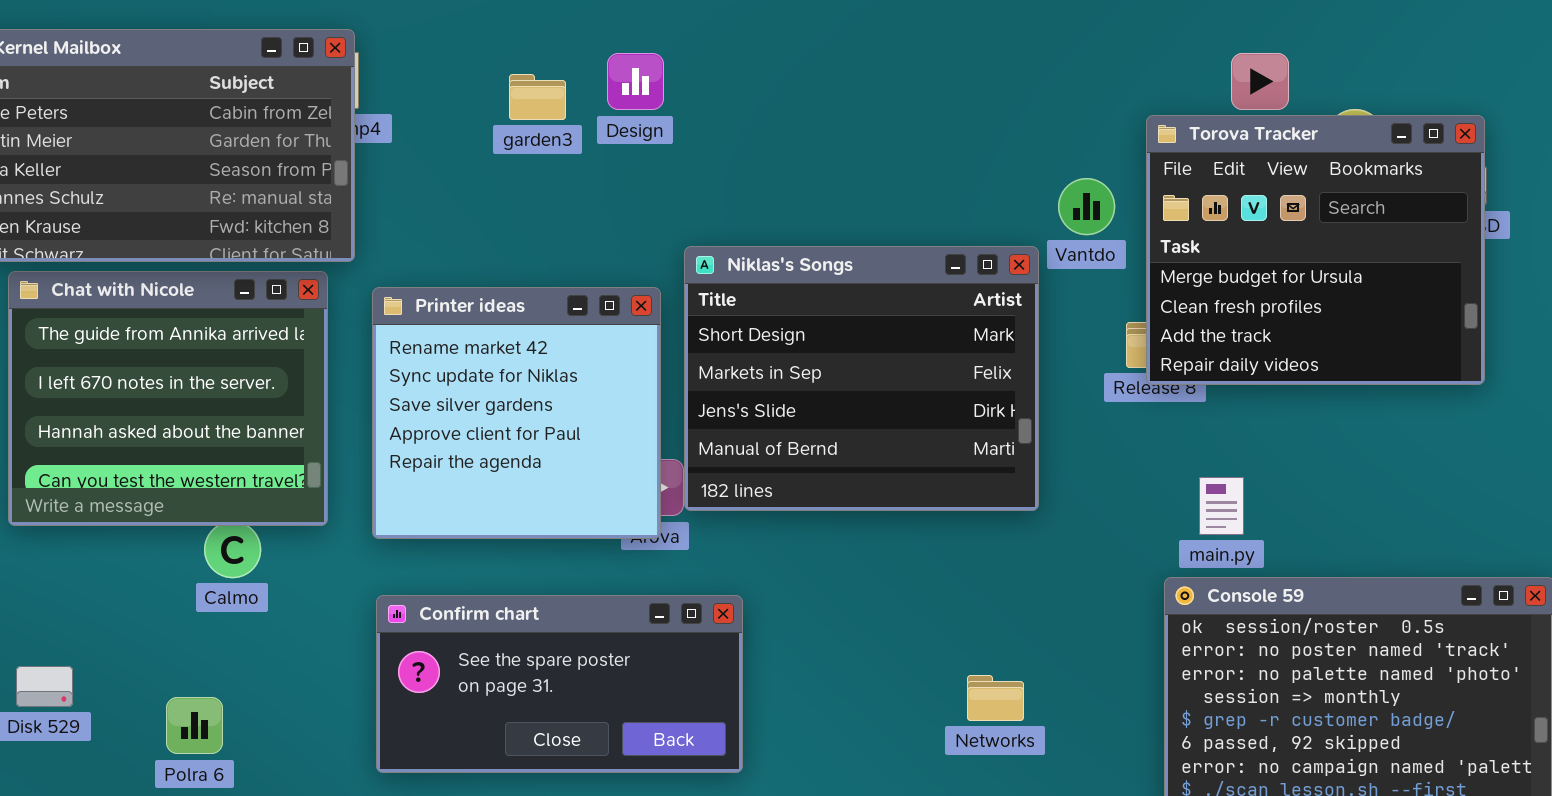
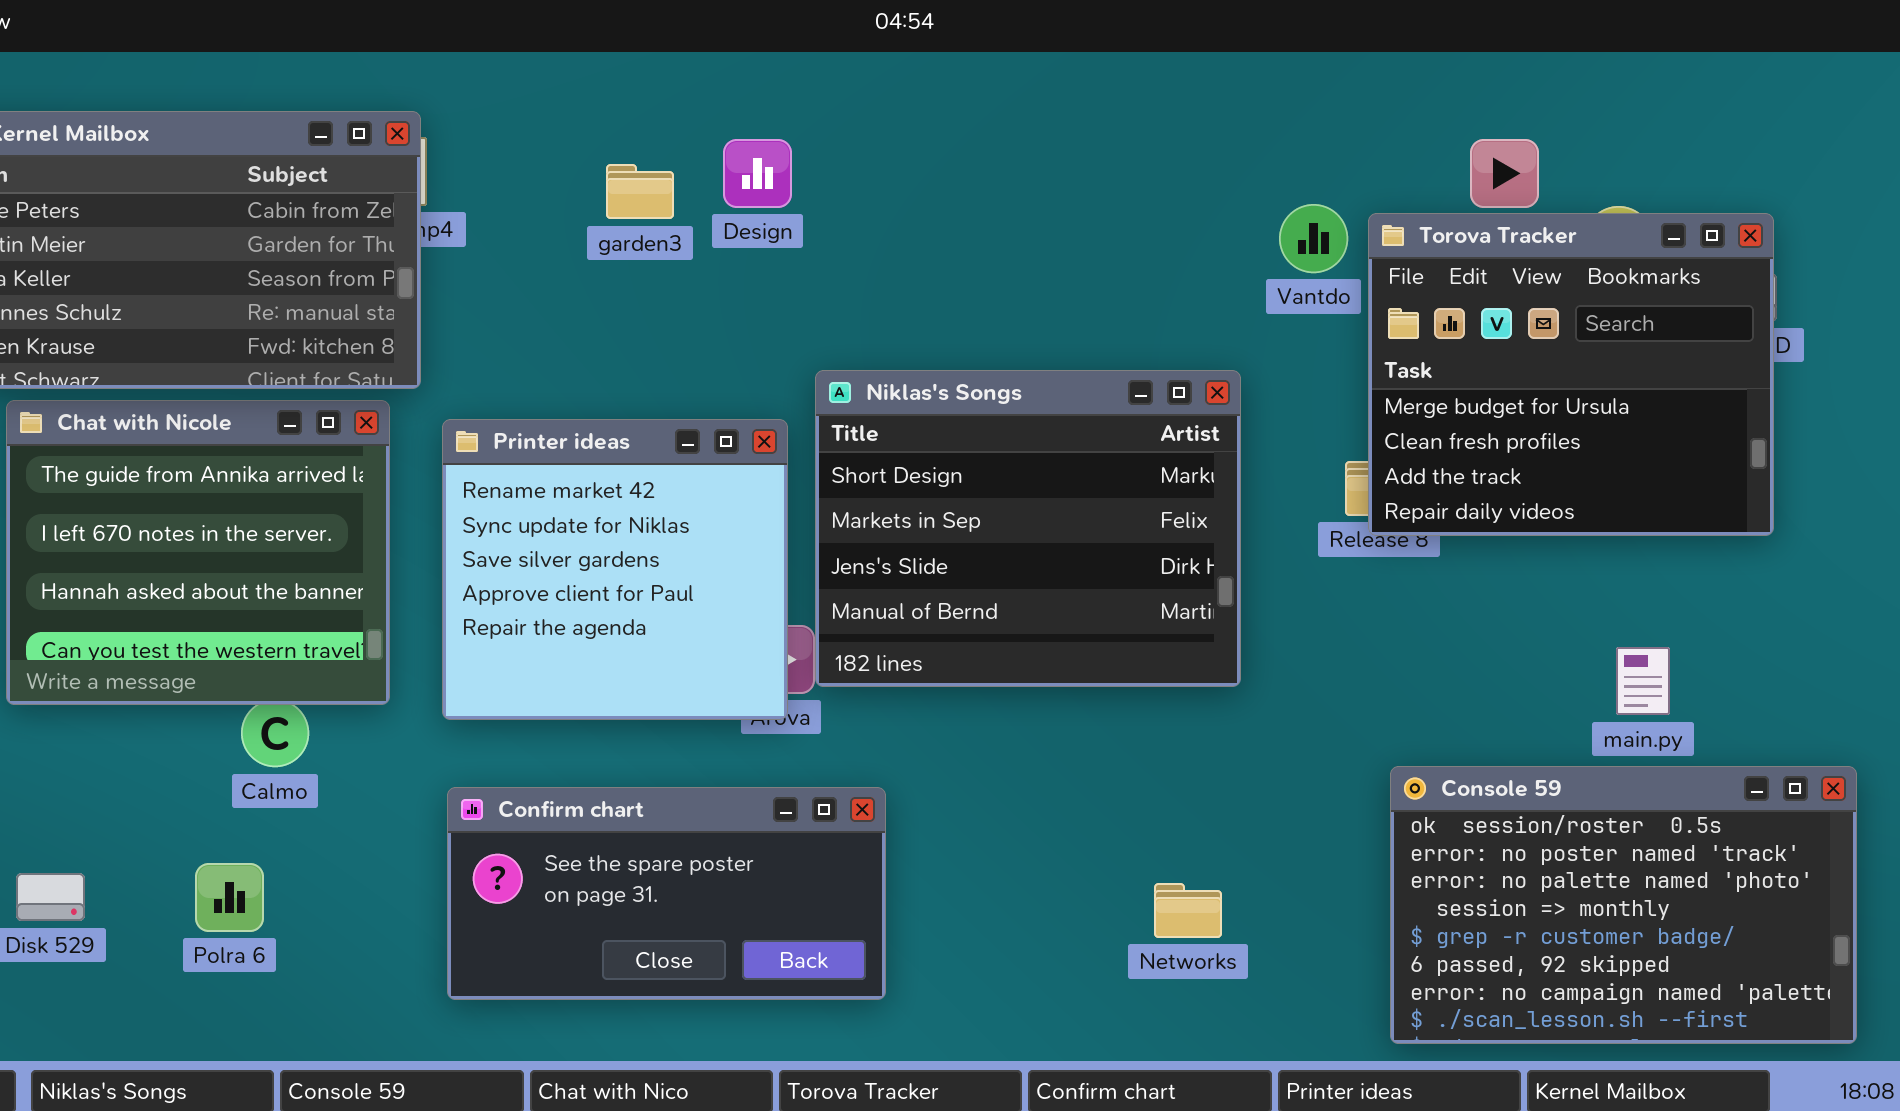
Vantdo: [1058,178,1115,235] -> [1279,204,1348,273], moved
main.py: [1199,477,1244,535] -> [1616,647,1670,715], moved
Polra 6: [166,697,223,754] -> [195,863,264,932], moved

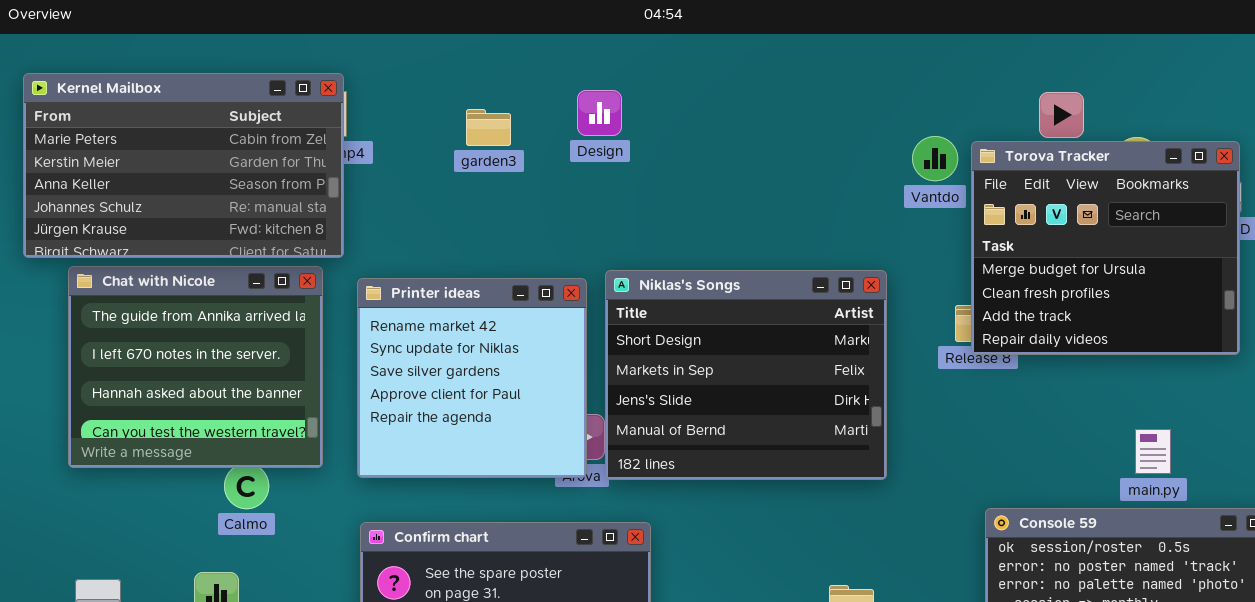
Design: [723,139,792,208] -> [577,90,622,136], moved
Niklas's Songs: [815,370,1241,687] -> [605,270,887,480], moved

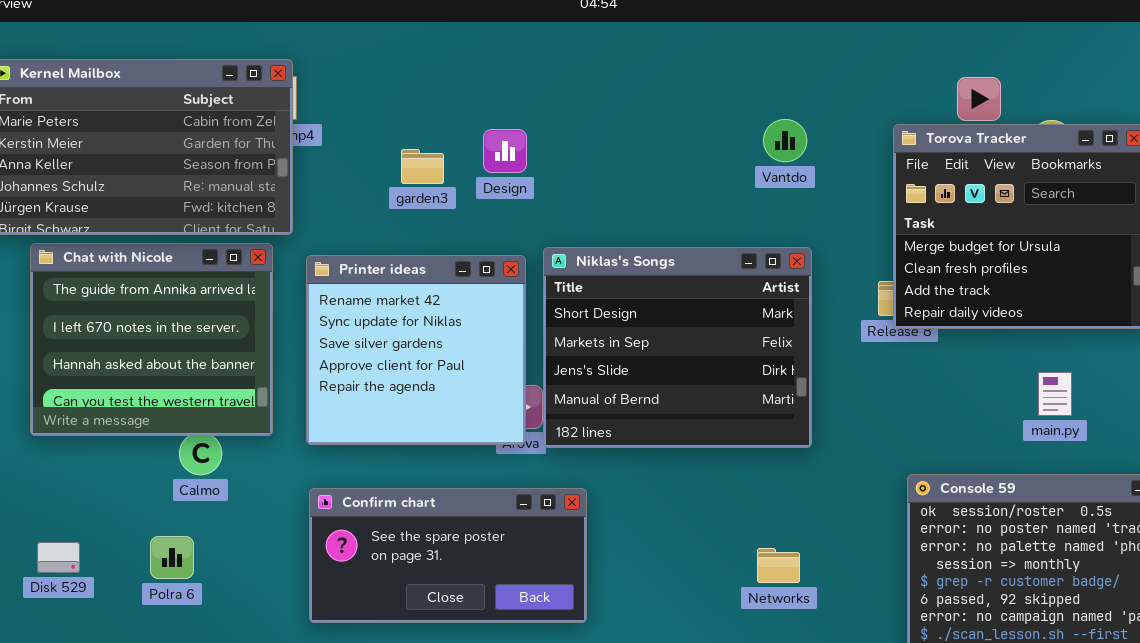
Design: [577,90,622,136] -> [483,129,527,173], moved
garden3: [466,109,511,146] -> [401,149,444,184], moved
Vantdo: [912,136,958,181] -> [763,119,807,162], moved
main.py: [1135,429,1171,474] -> [1038,372,1072,416], moved

